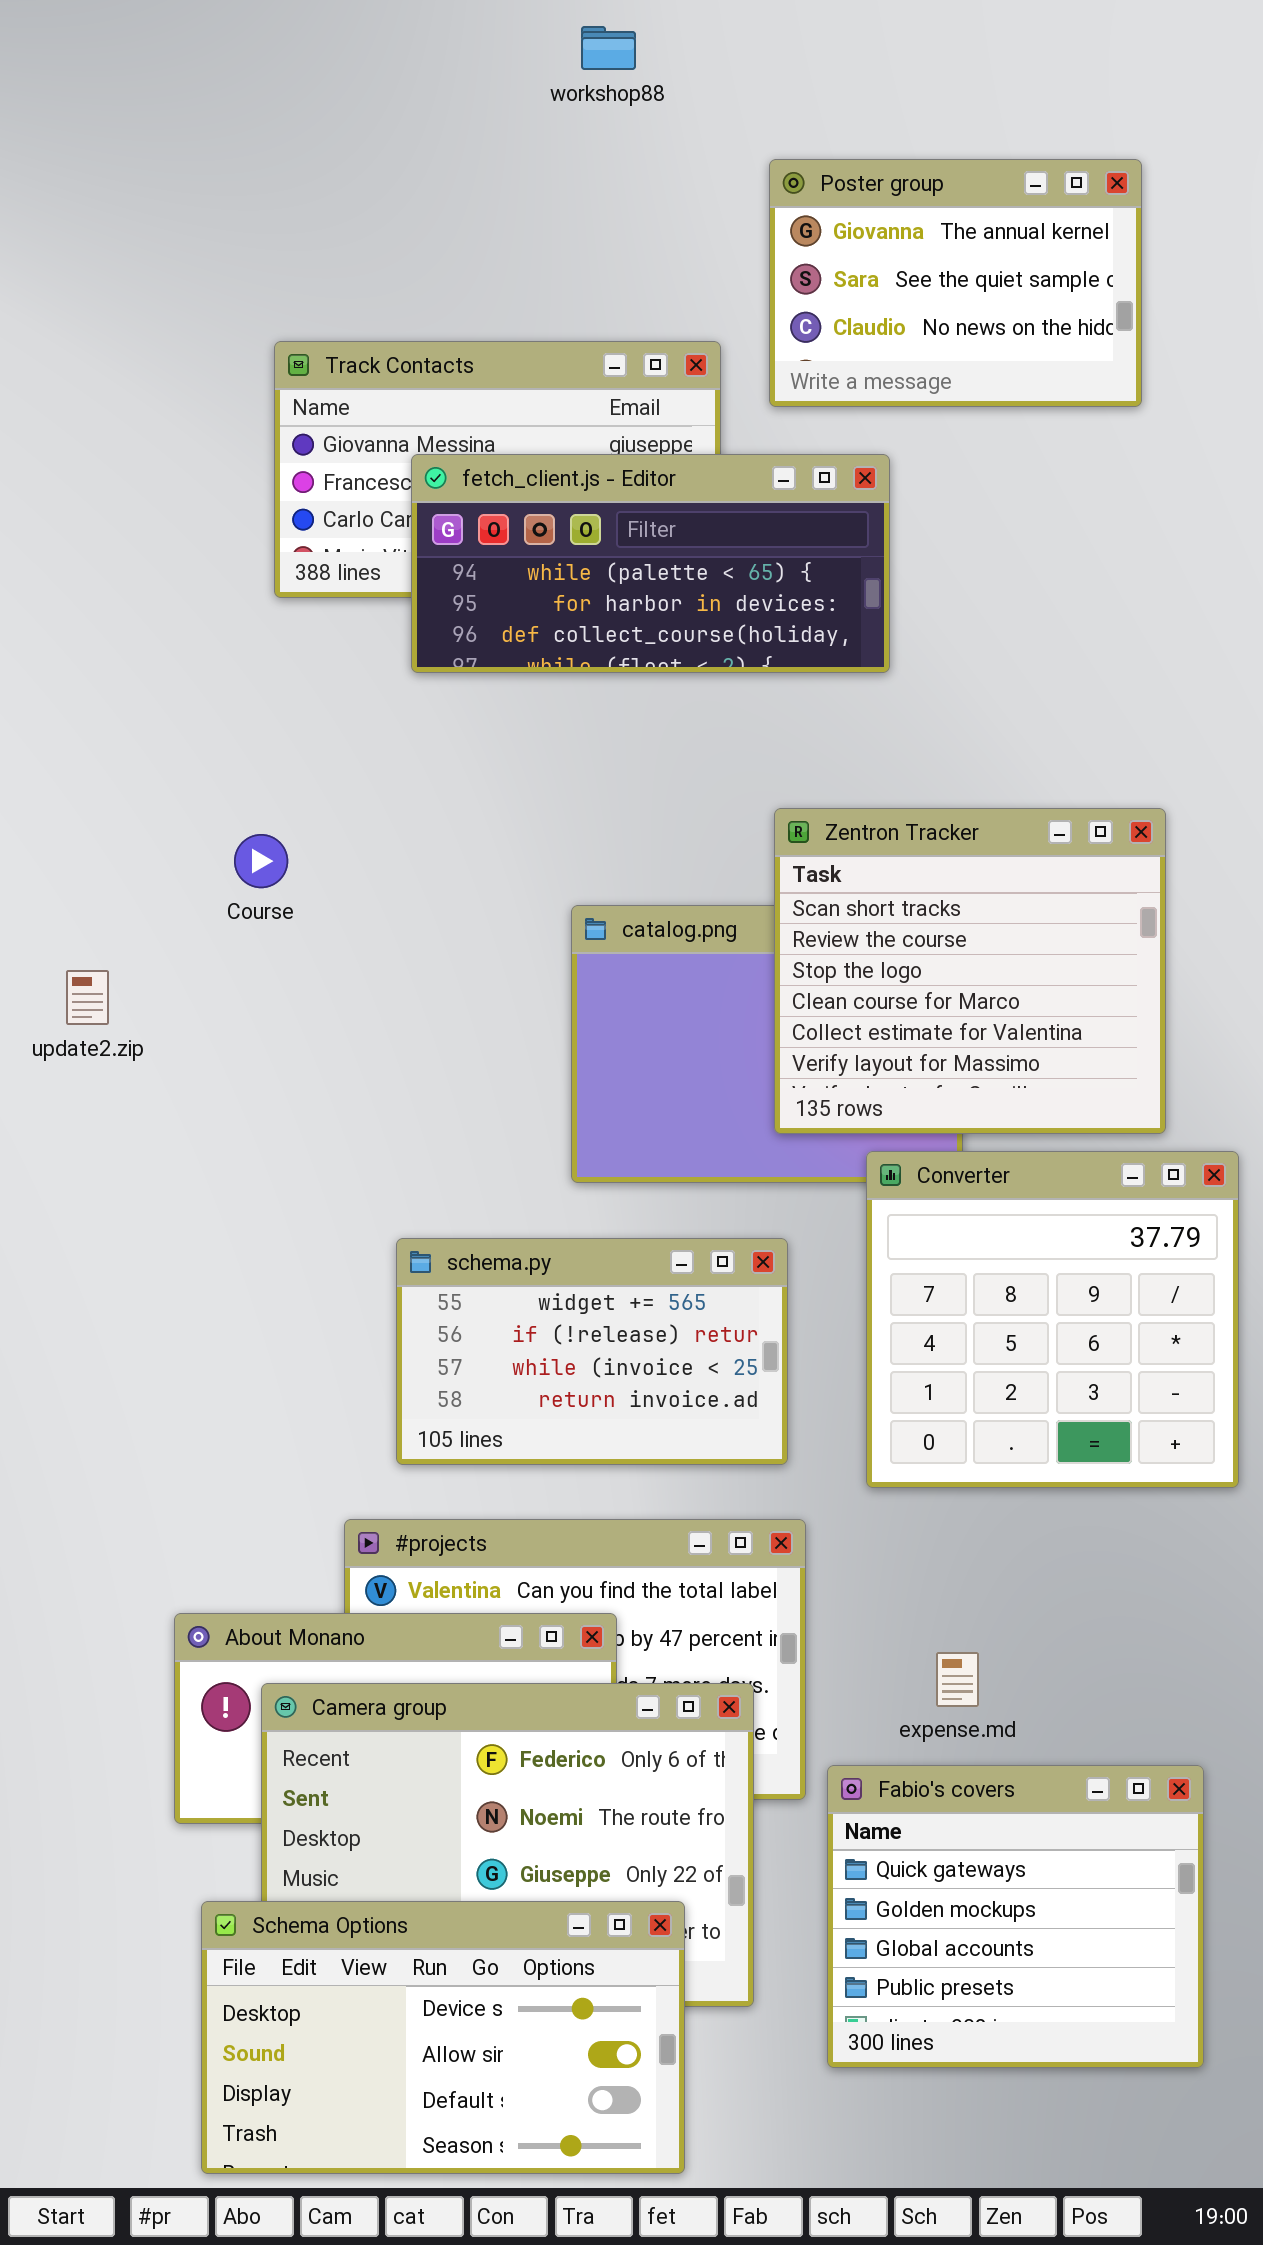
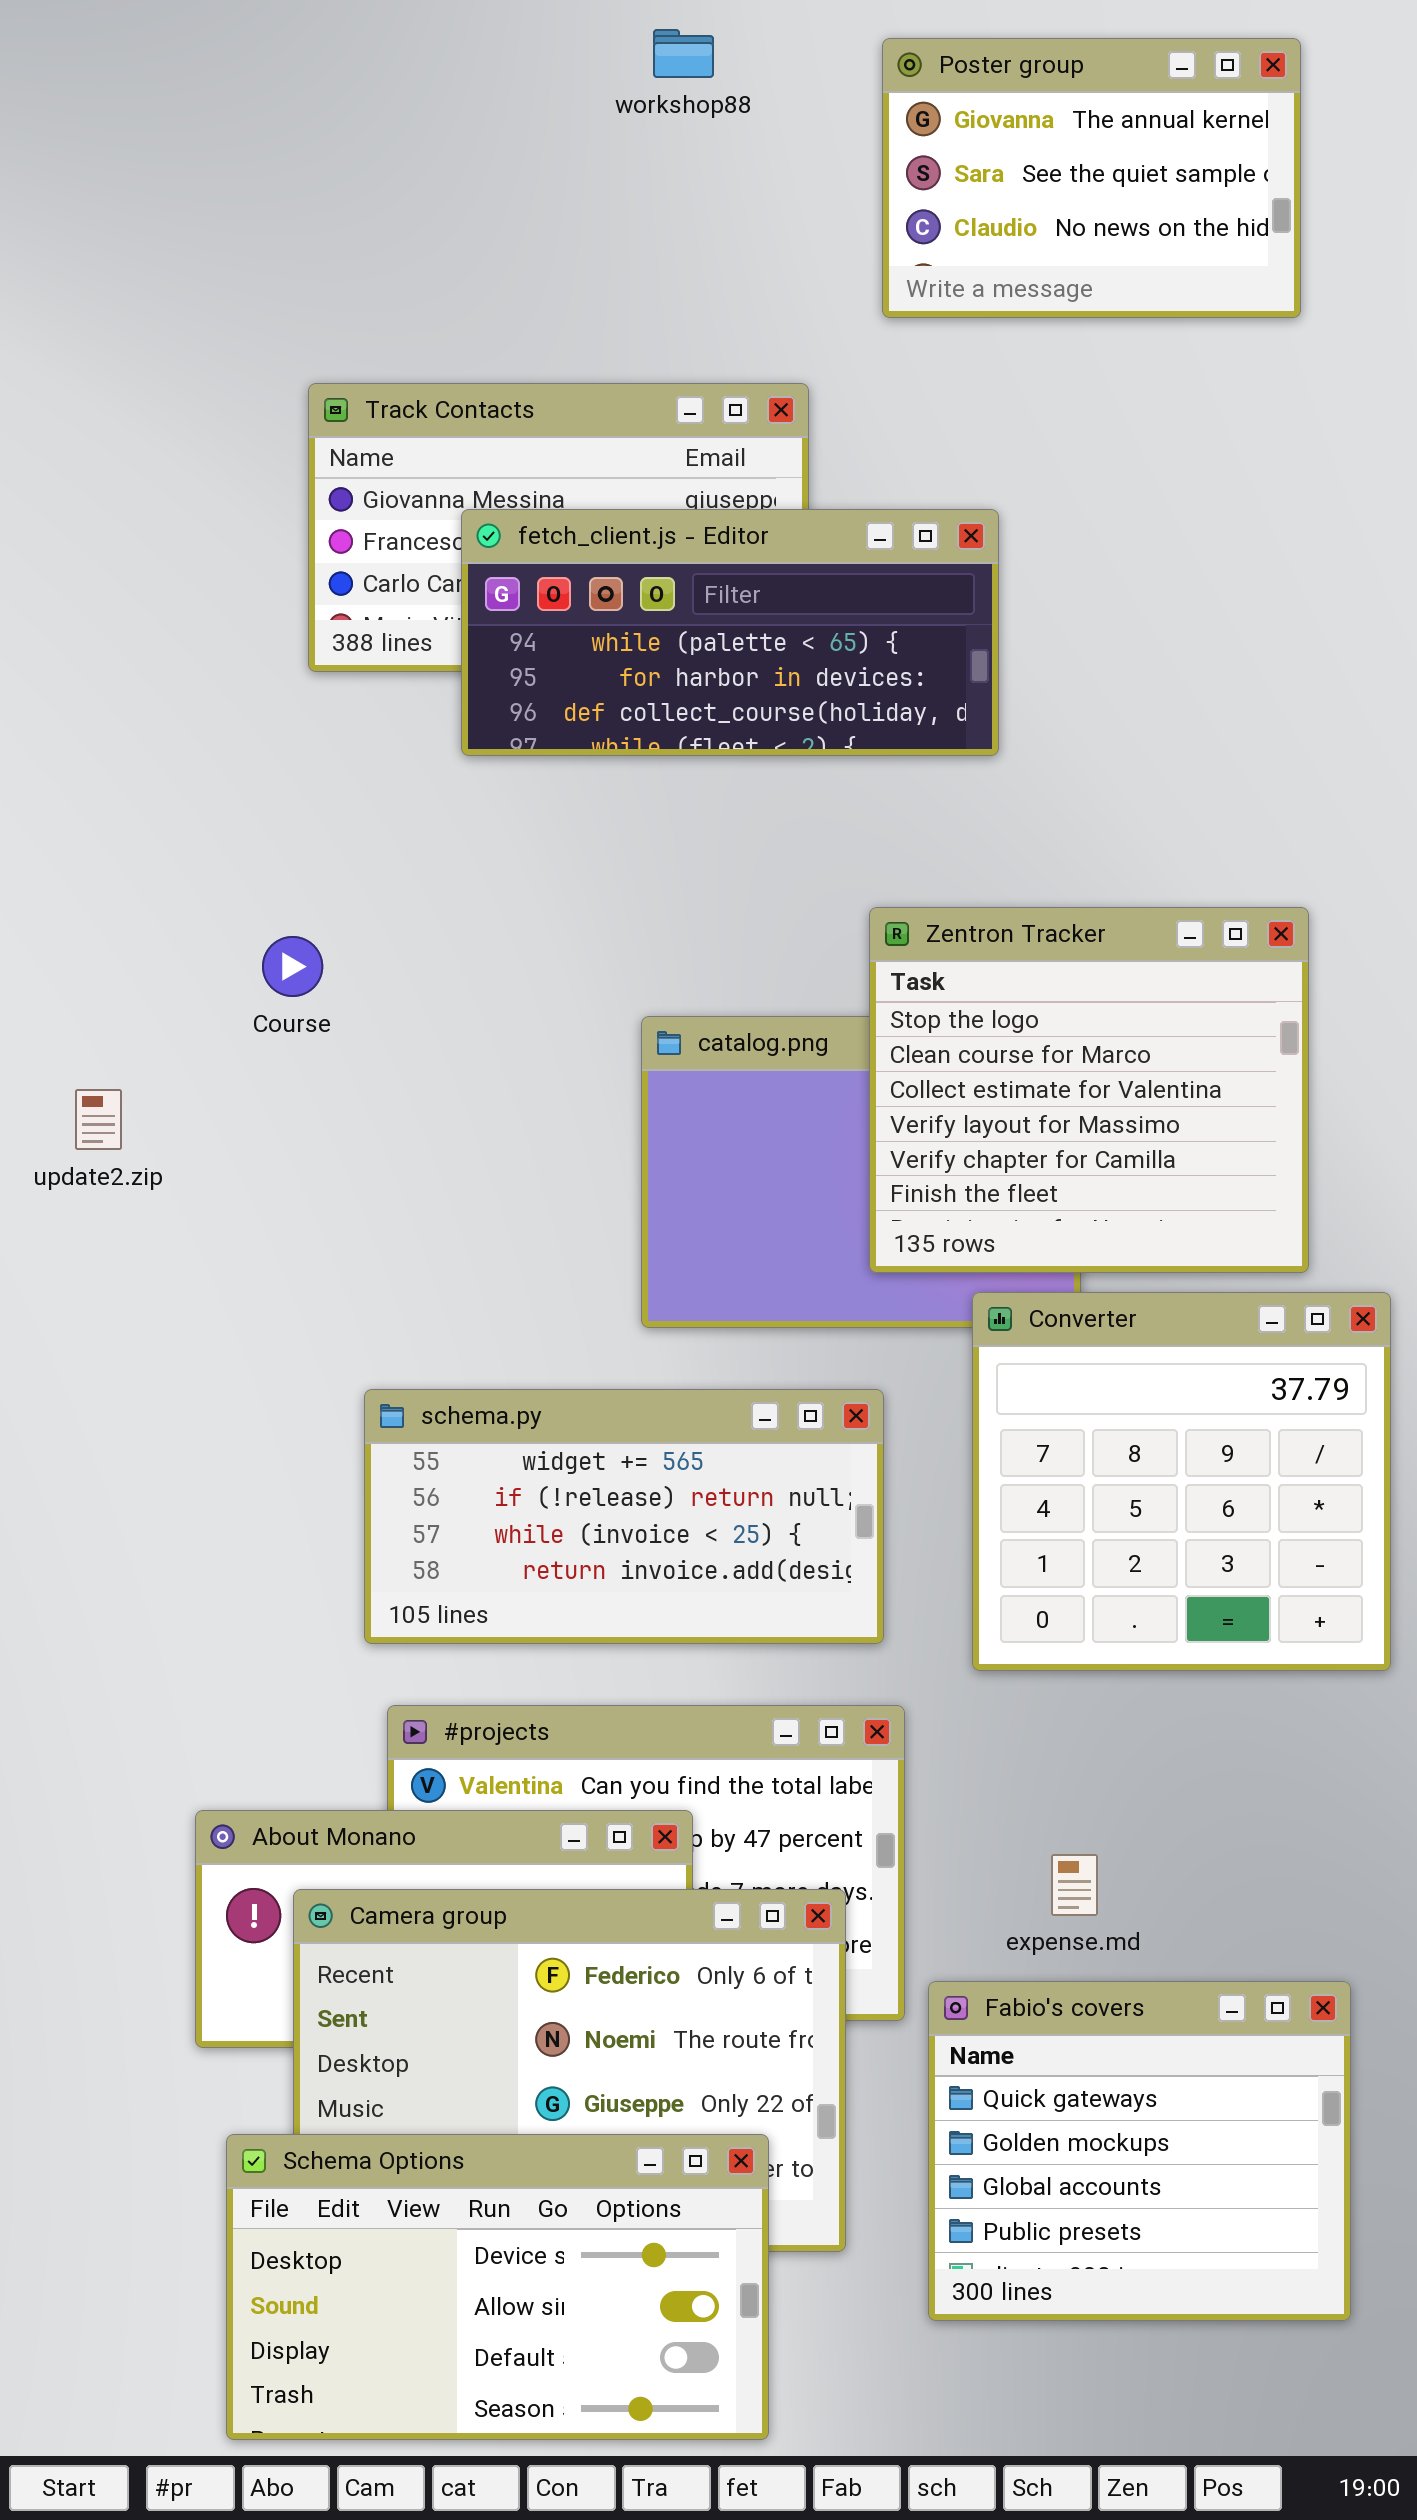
Poster group: [769,159,1142,407] -> [882,38,1301,318], moved
Zentron Tracker: [774,808,1166,1134] -> [869,907,1309,1273], scrolled down 2 rows
schema.py: [396,1238,788,1465] -> [364,1389,884,1644], resized

